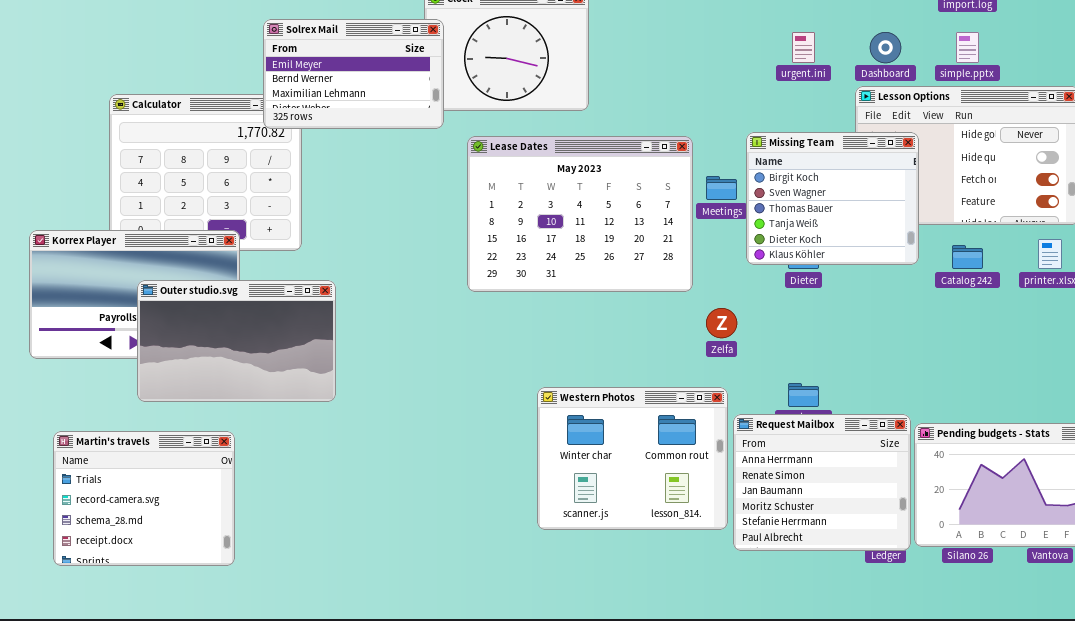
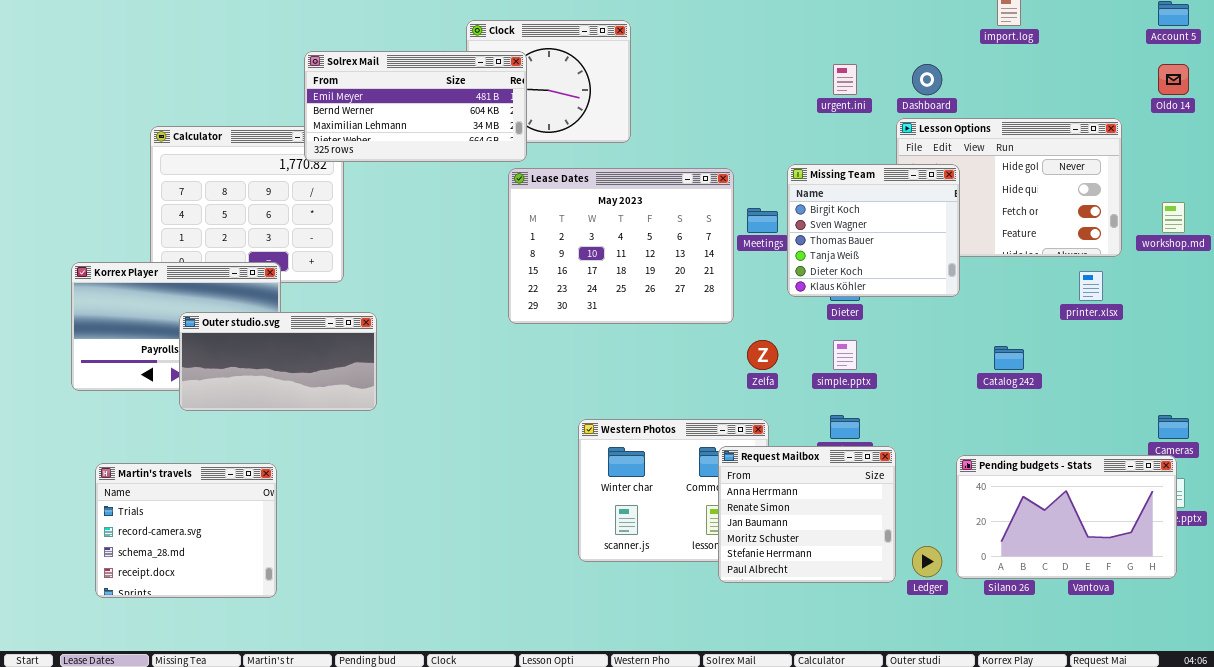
Solrex Mail: [263,19,444,129] -> [304,51,527,162], resized
simple.pptx: [956,32,979,63] -> [833,340,857,370], moved
Catalog 242: [952,245,983,269] -> [994,346,1024,370], moved
Outer studio.svg: [137,280,336,402] -> [179,312,377,411], resized
Request Mailbox: [733,414,911,551] -> [718,446,896,583], moved

